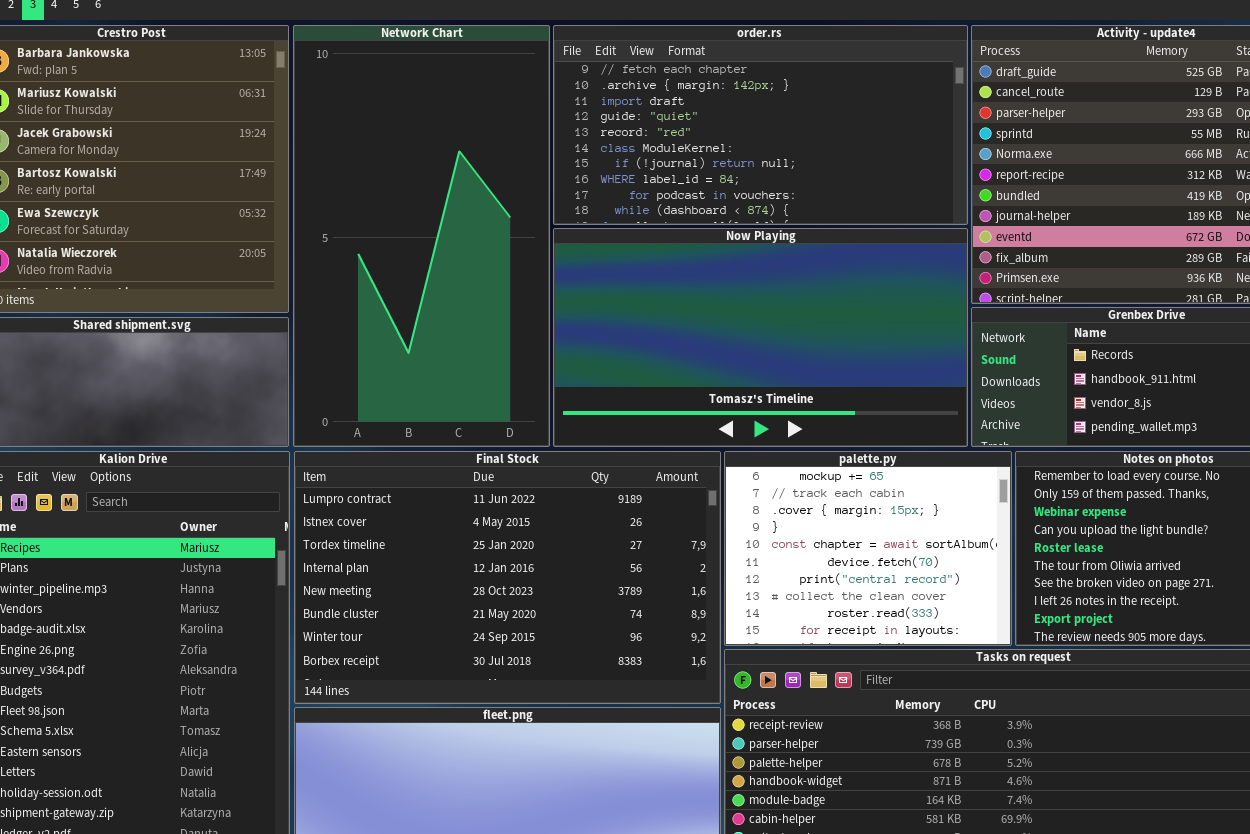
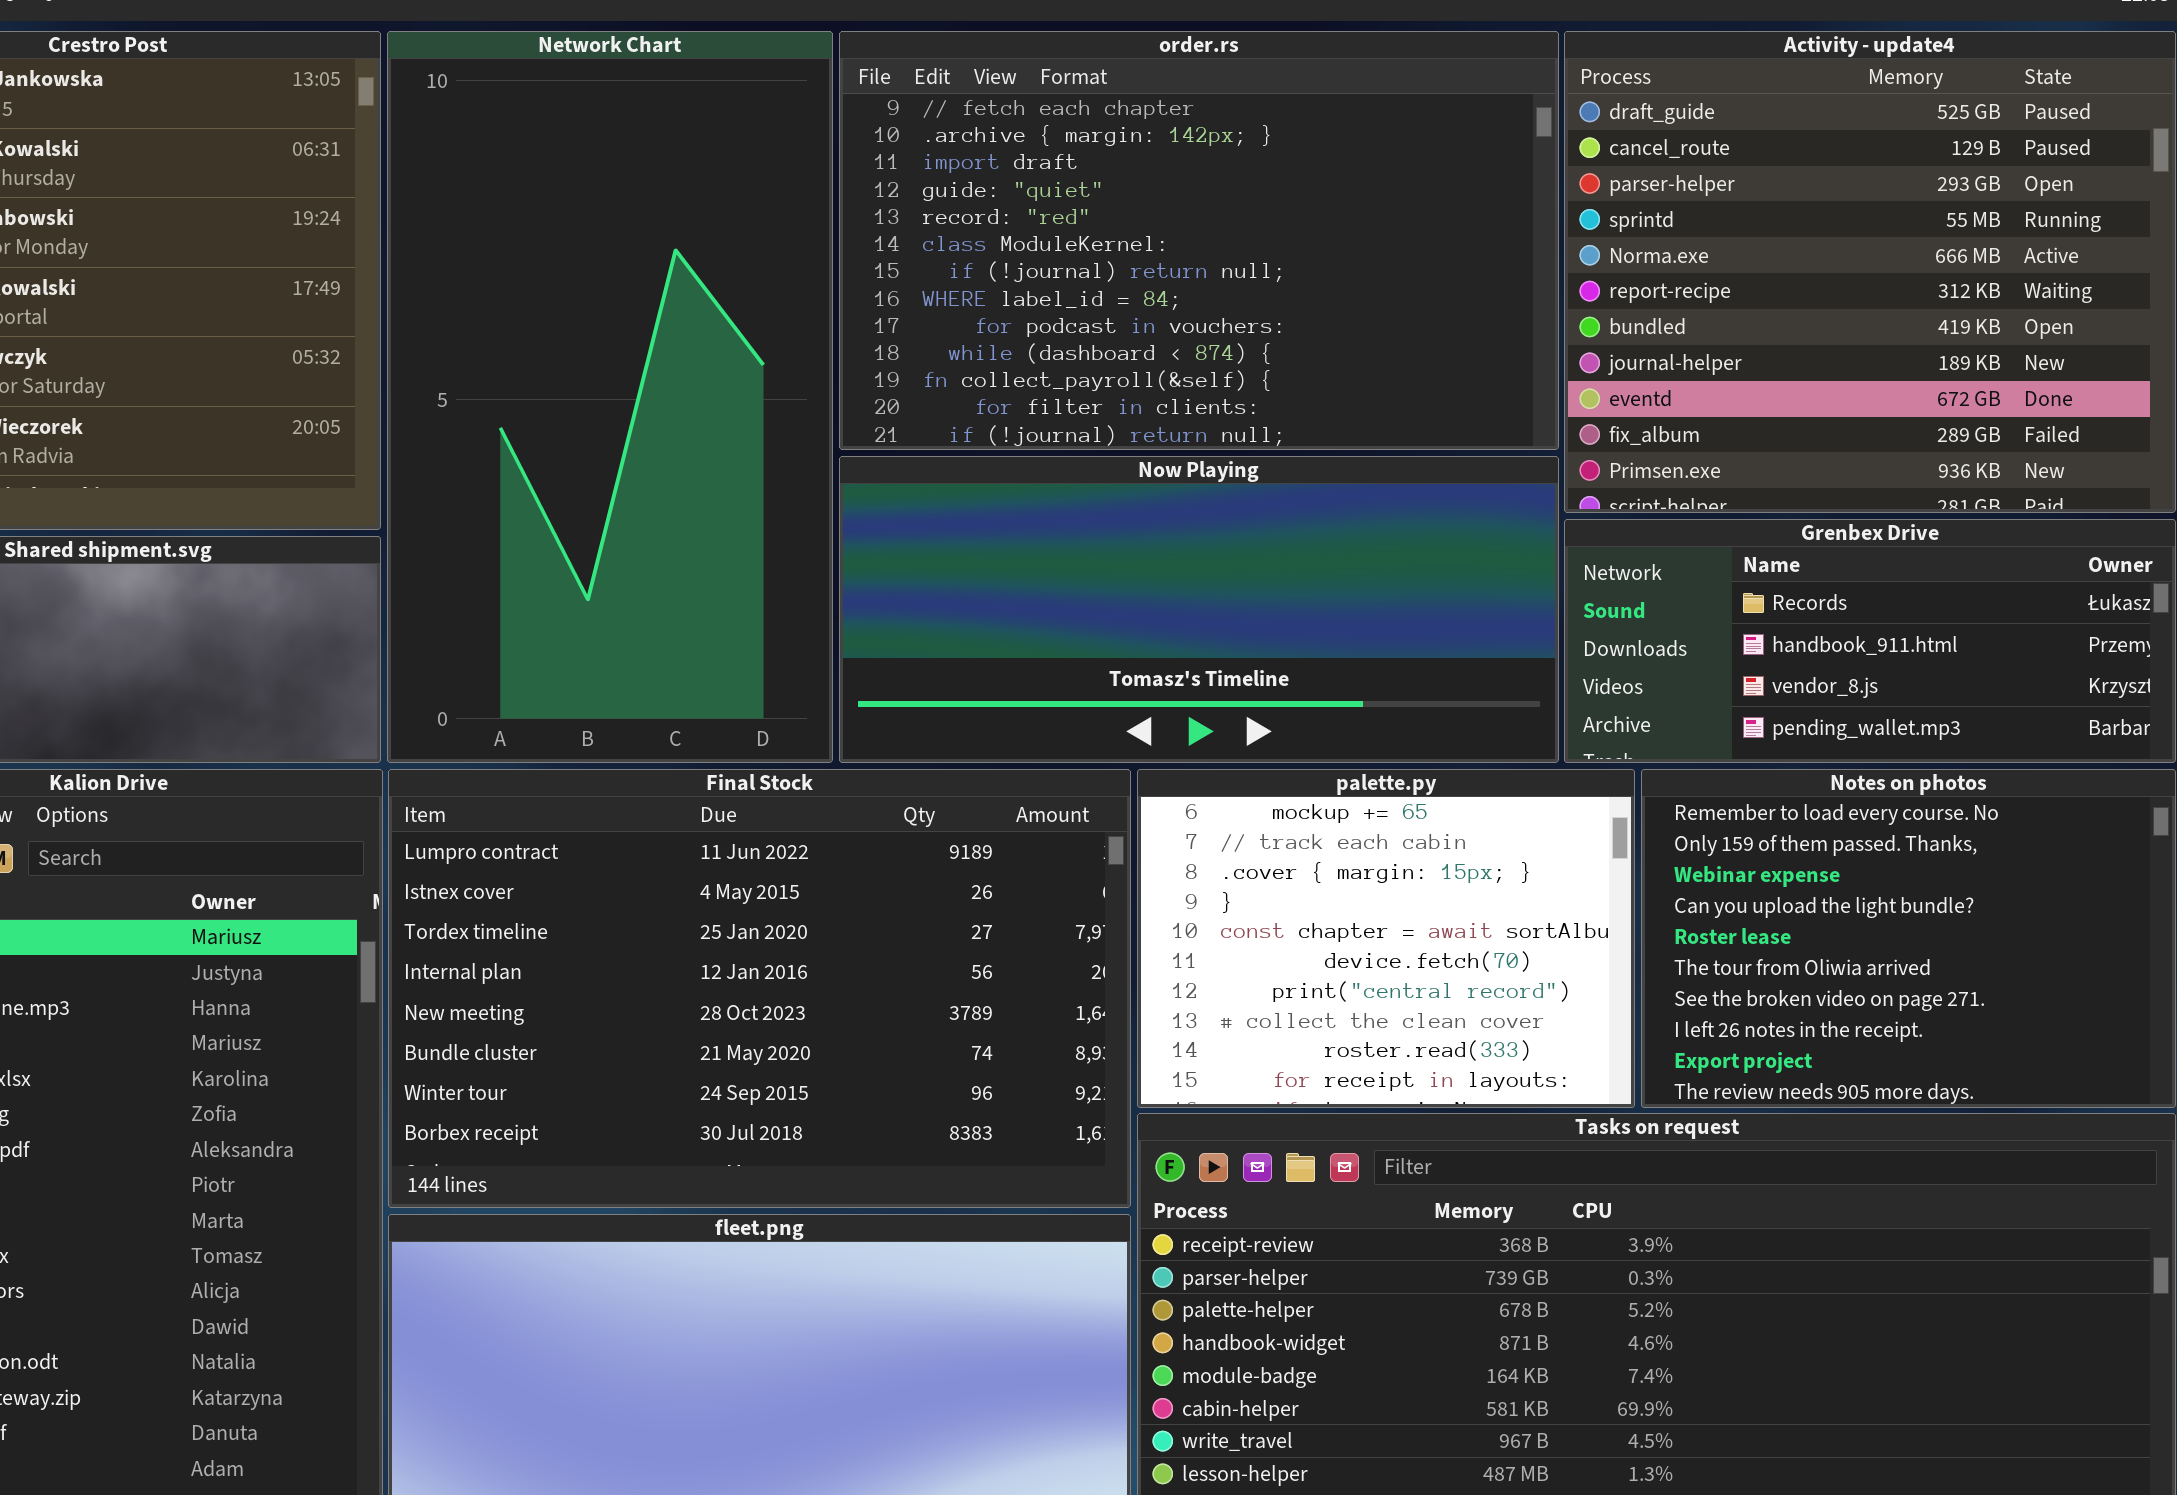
order.rs: [553,25,968,225] -> [839,31,1559,450], resized
Now Playing: [553,228,968,447] -> [839,456,1559,763], resized

